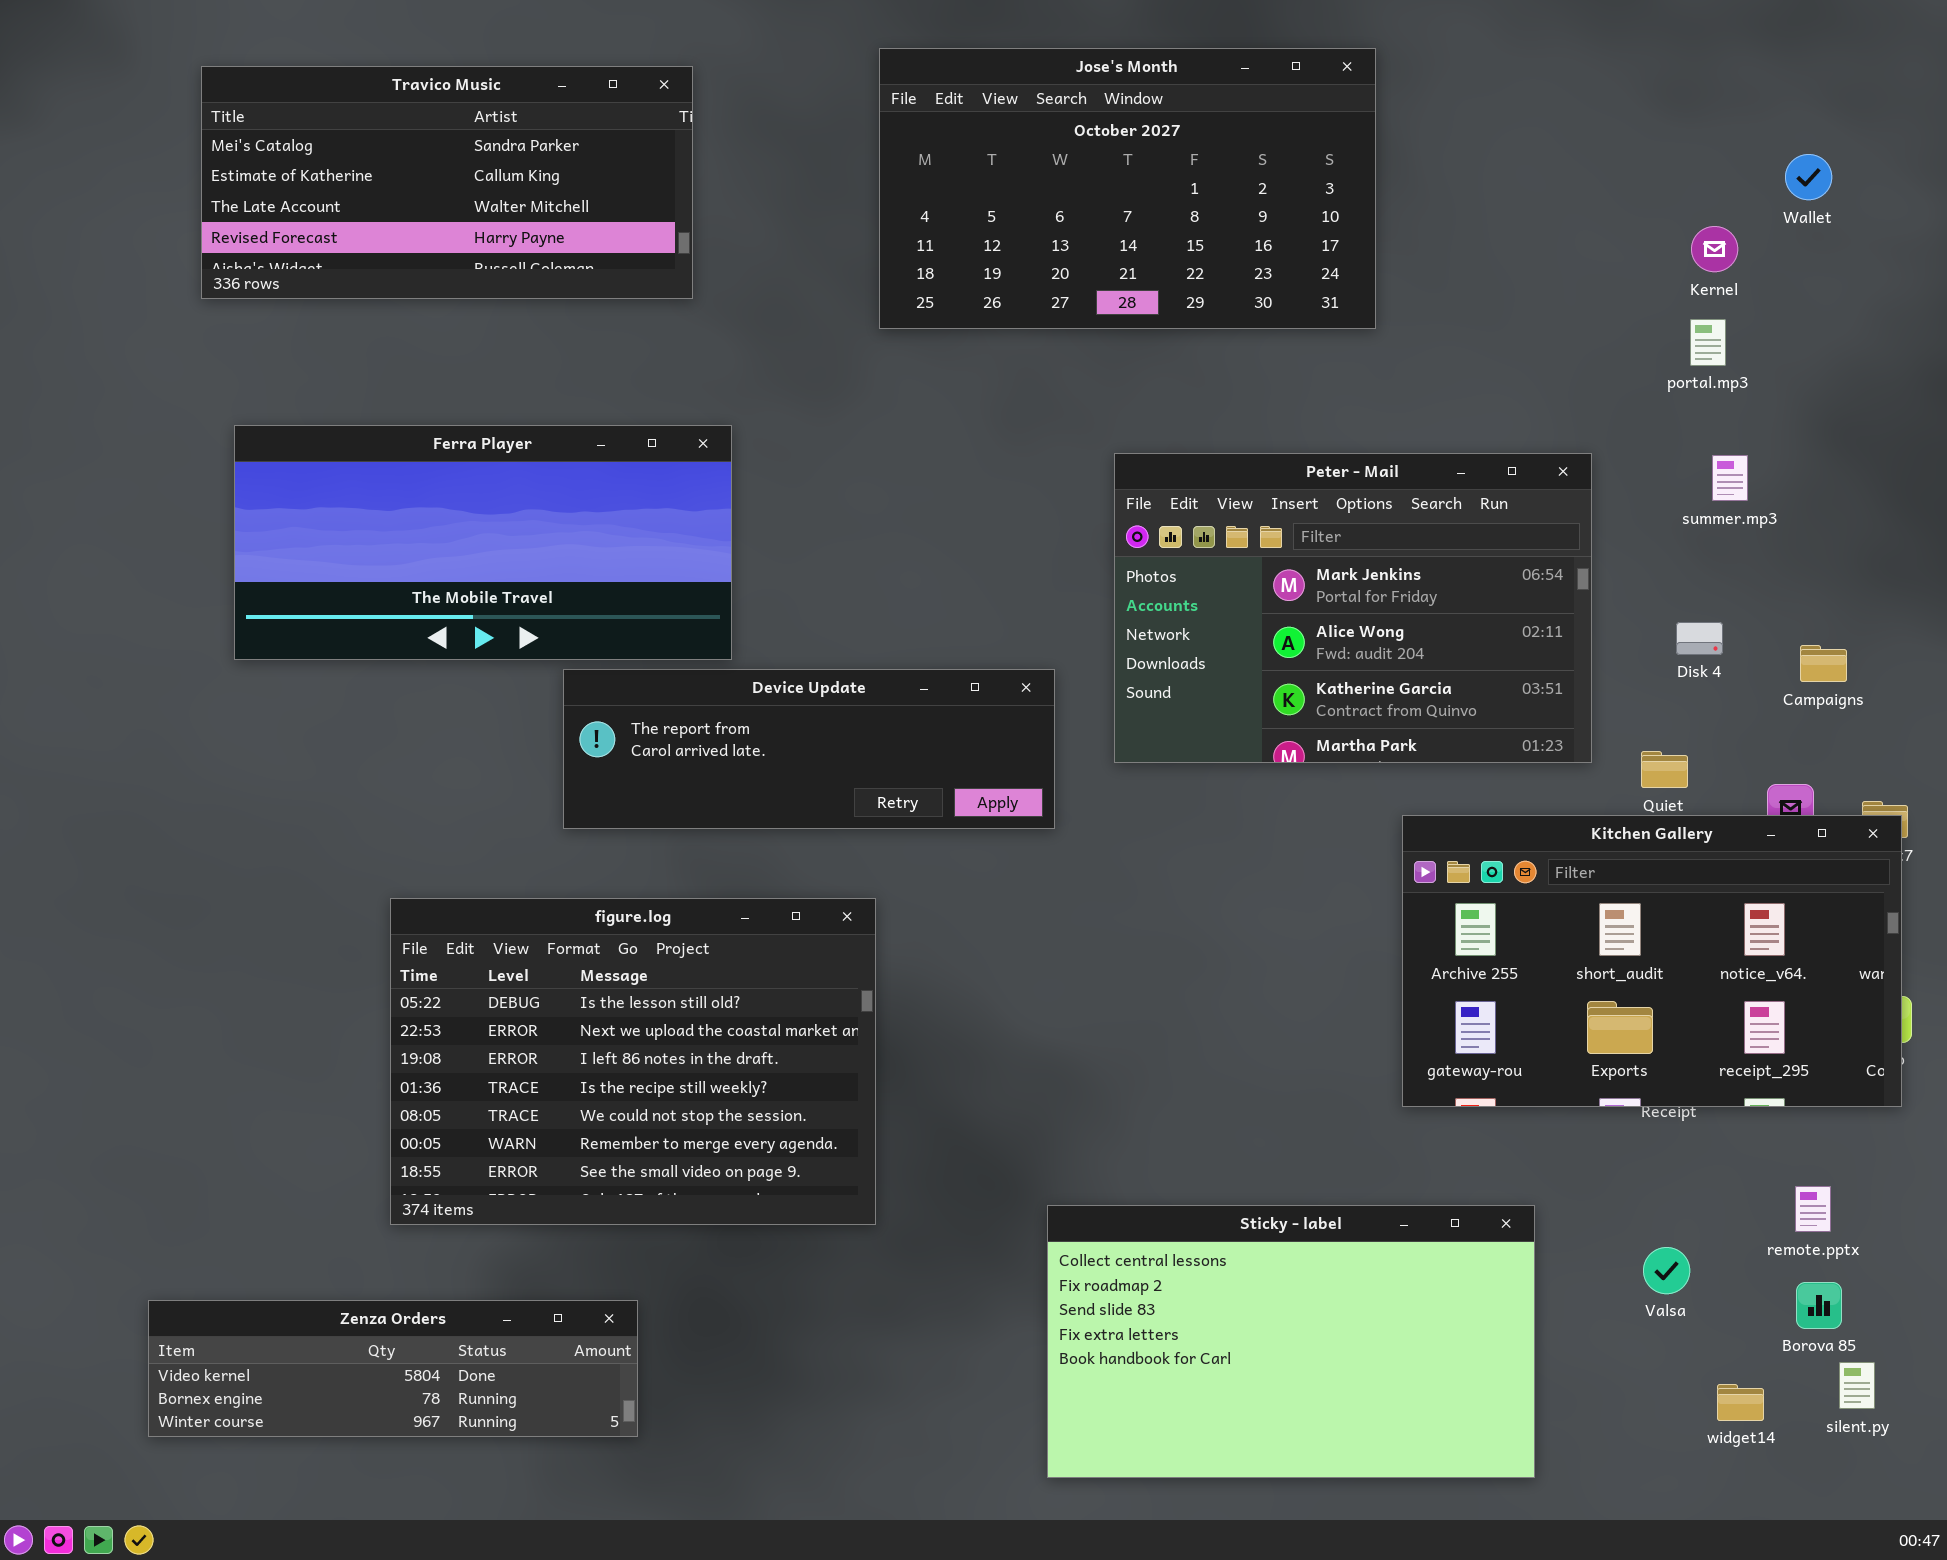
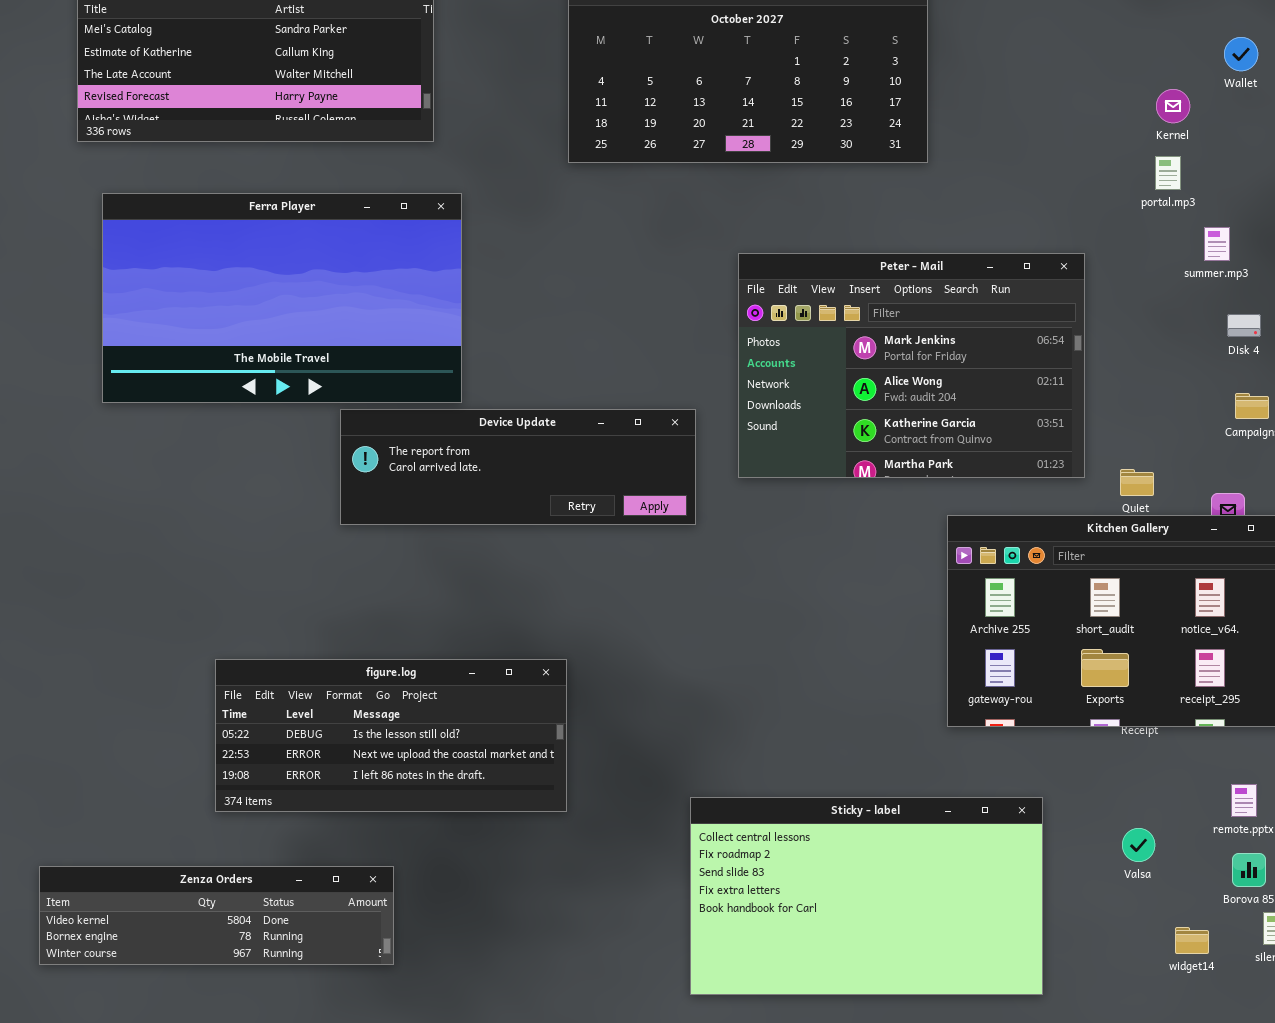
Ferra Player: [234,425,732,660] -> [102,193,462,403], resized
summer.mp3: [1712,455,1748,501] -> [1204,227,1230,261], moved
Disk 4: [1676,622,1723,655] -> [1227,314,1261,337], moved
figure.log: [390,898,876,1225] -> [215,659,567,812], resized

